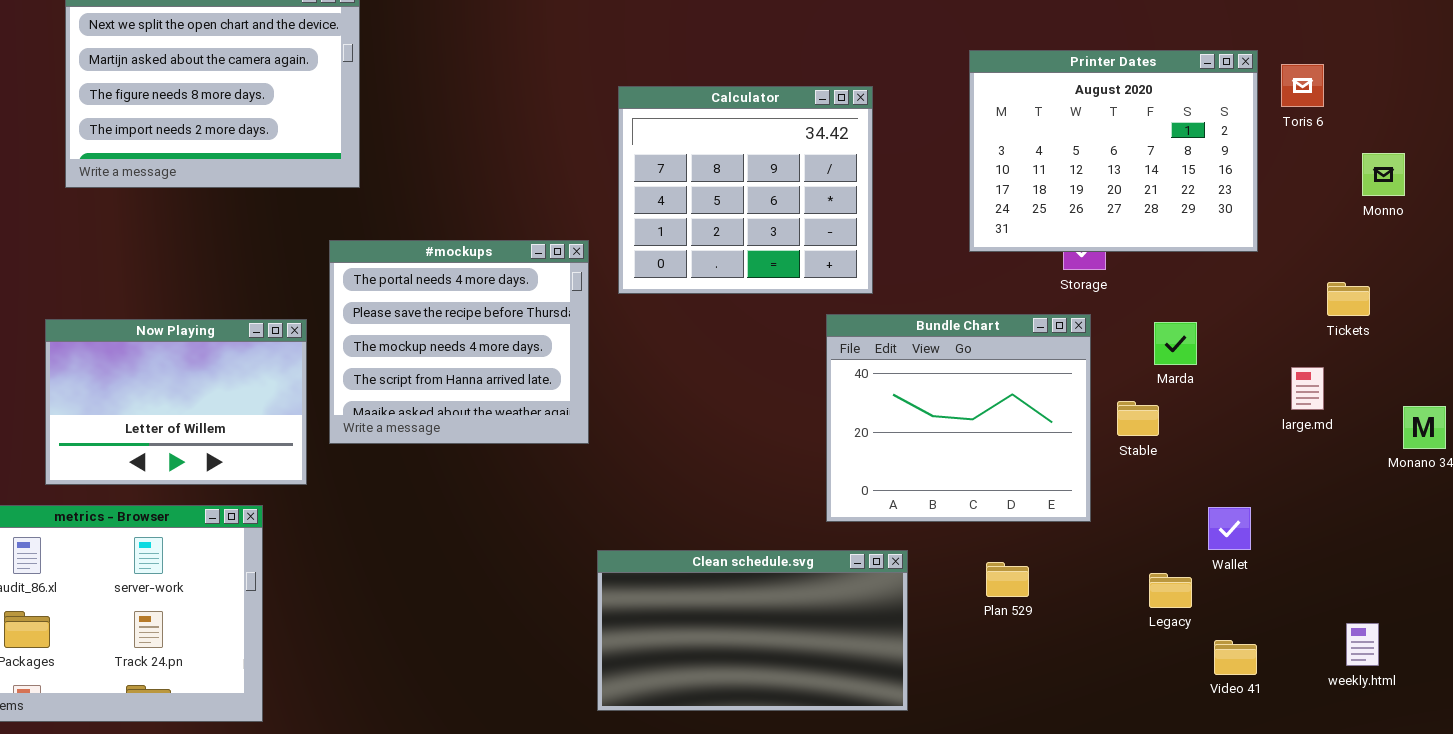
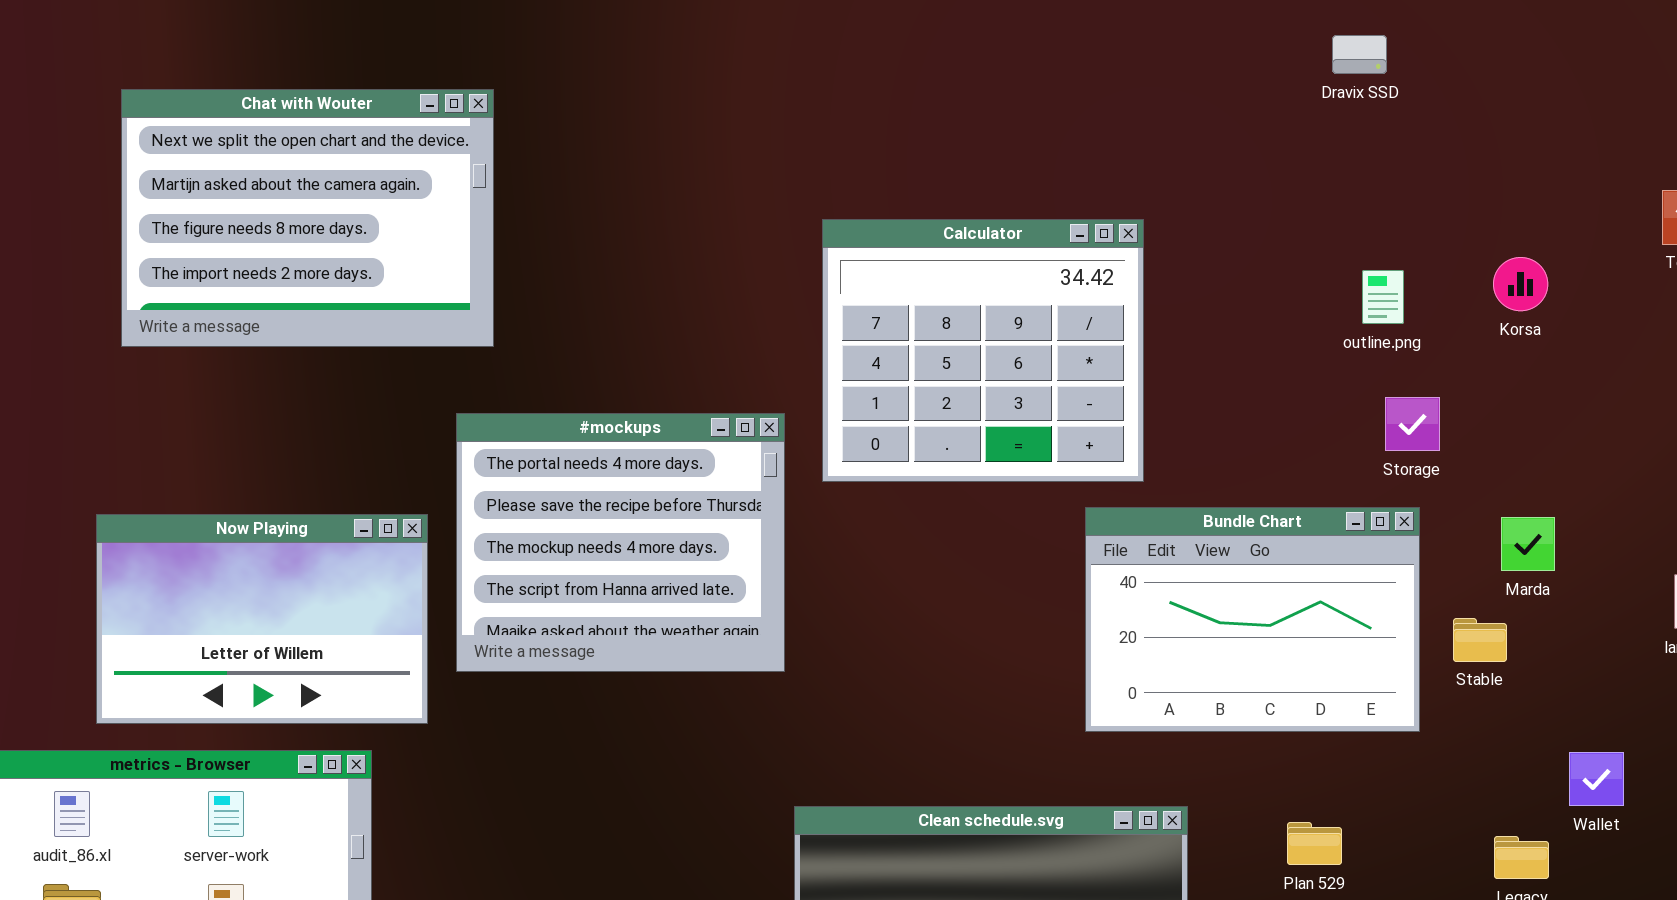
Printer Dates: [969,50,1258,252] -> none, closed
Bundle Chart: [826,314,1091,522] -> [1085,507,1420,732], resized

